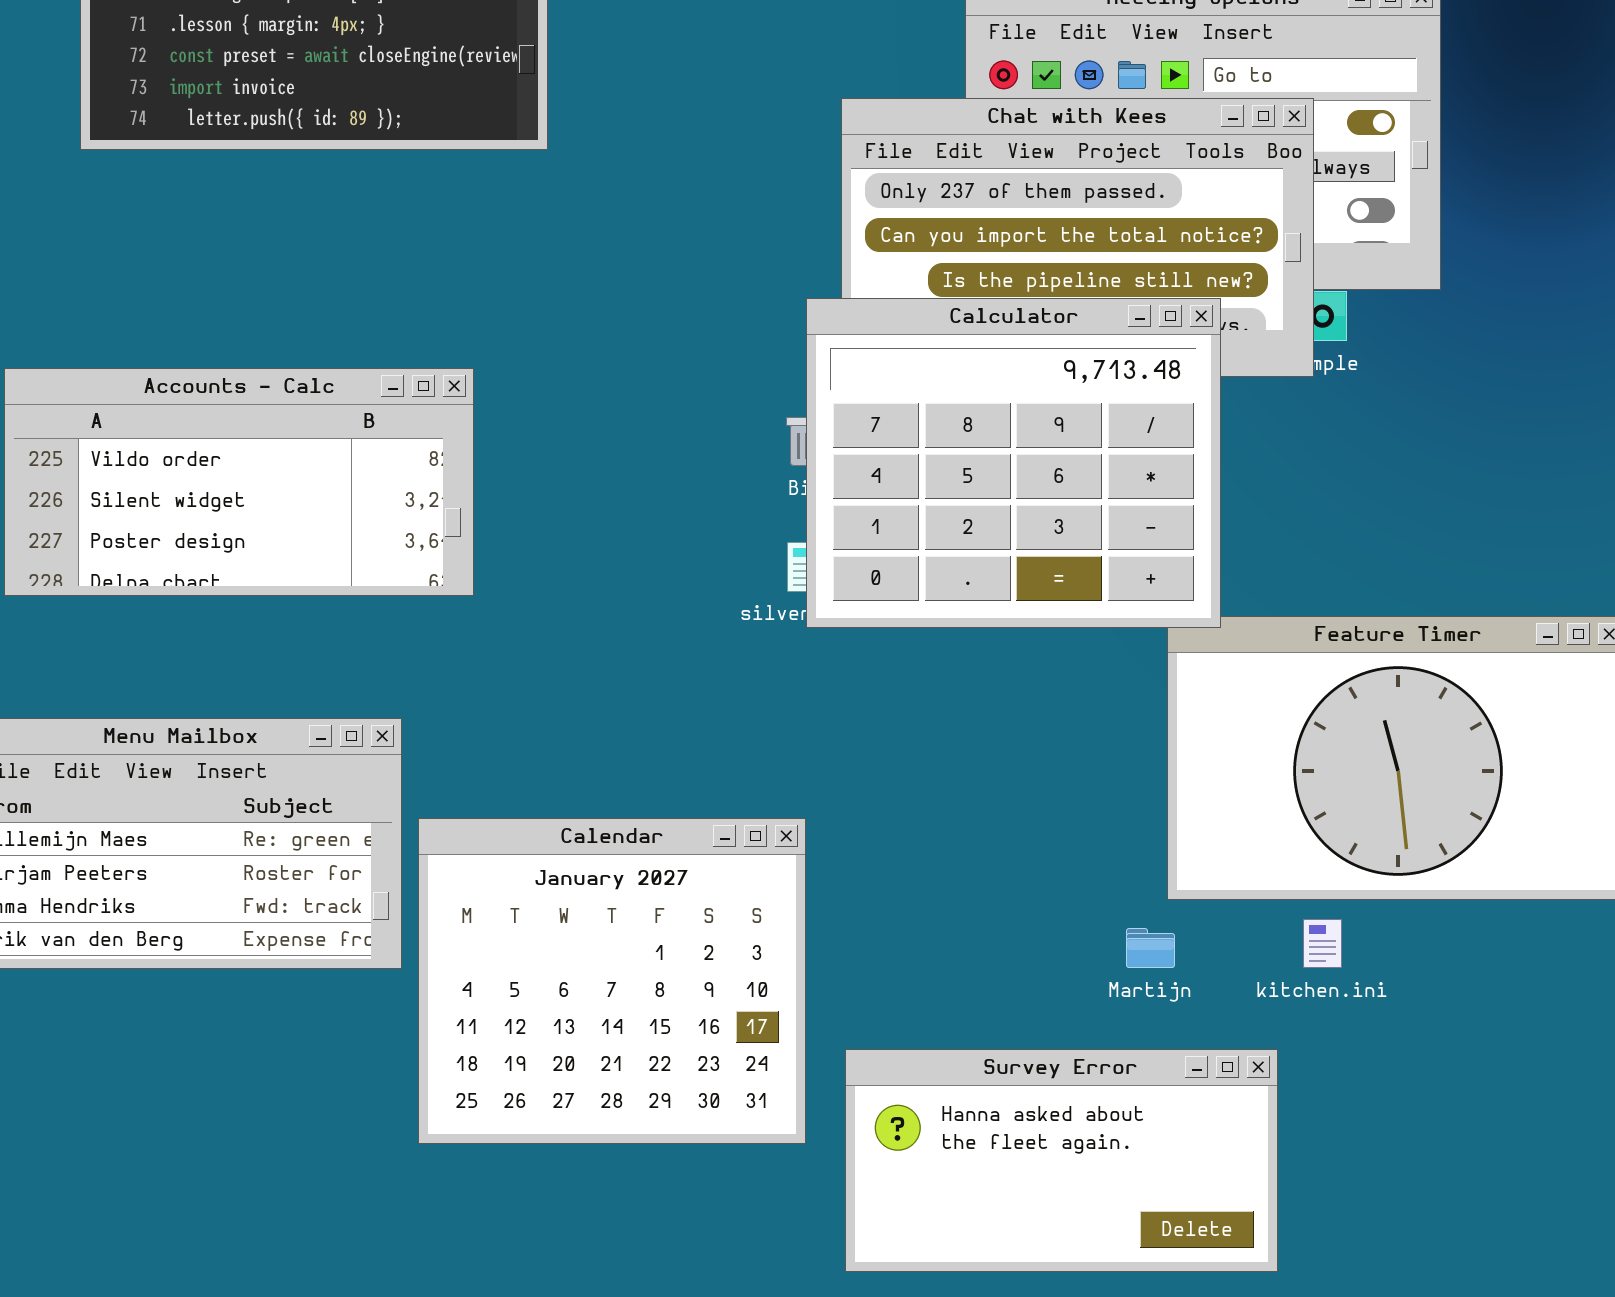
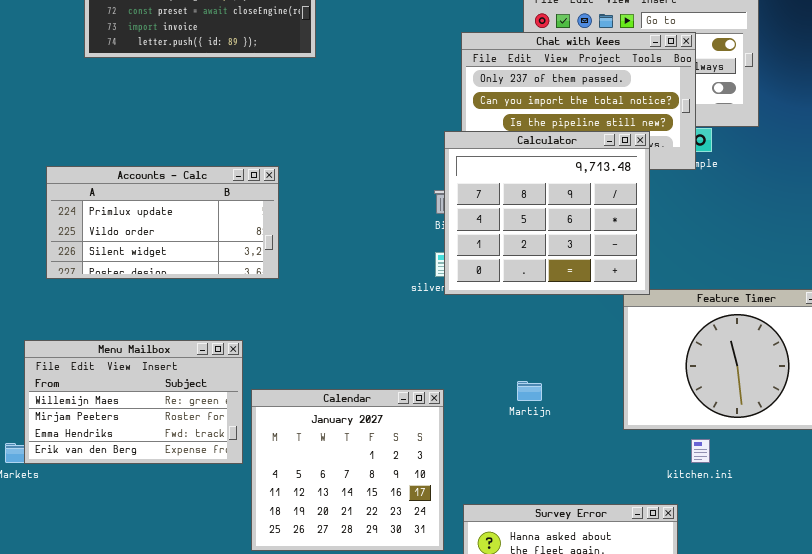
Accounts - Calc: [4,368,474,596] -> [46,166,279,279], scrolled up 1 row
Martijn: [1126,928,1175,968] -> [517,381,542,401], moved

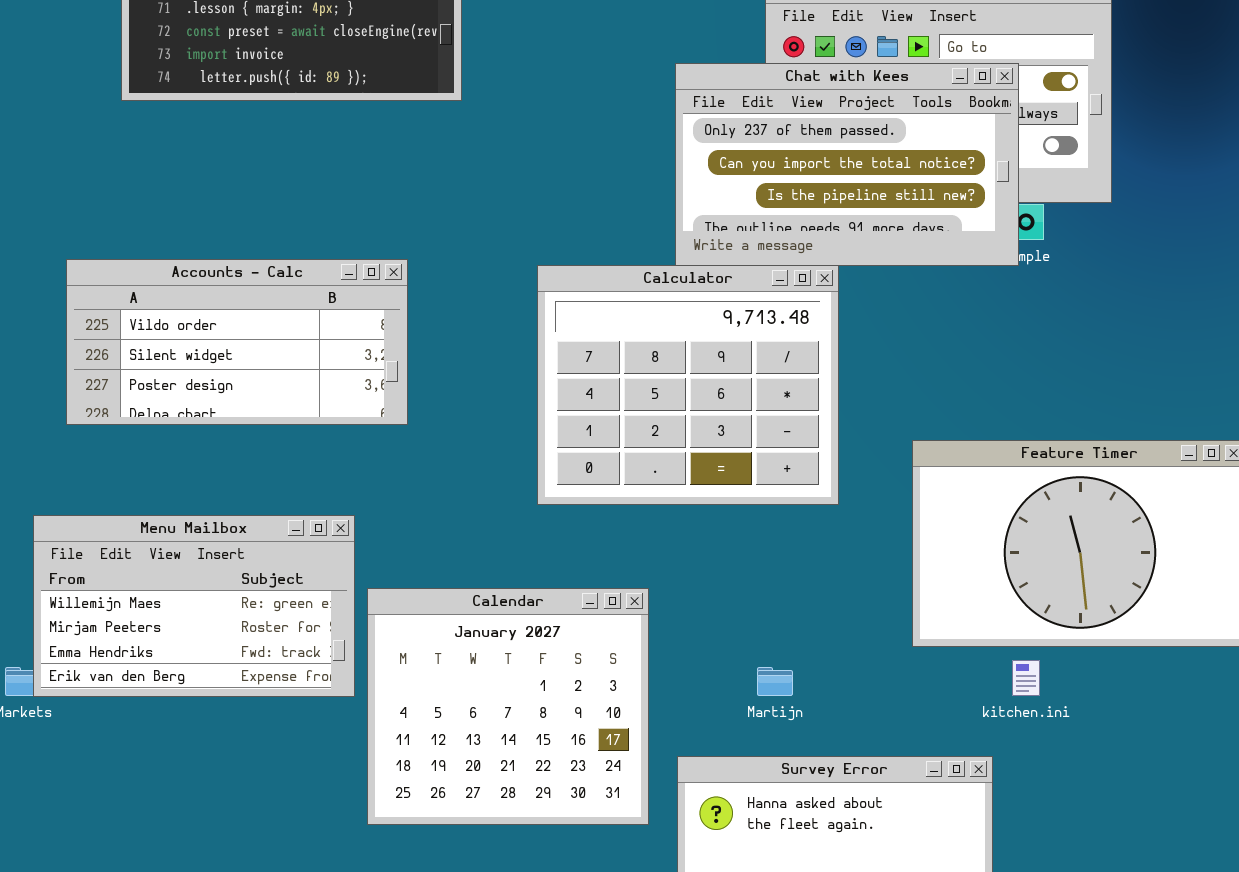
Calculator: [444,131,650,295] -> [537,265,839,505], moved
Accounts - Calc: [46,166,279,279] -> [66,259,408,425], scrolled down 1 row
Martijn: [517,381,542,401] -> [757,667,793,696], moved

